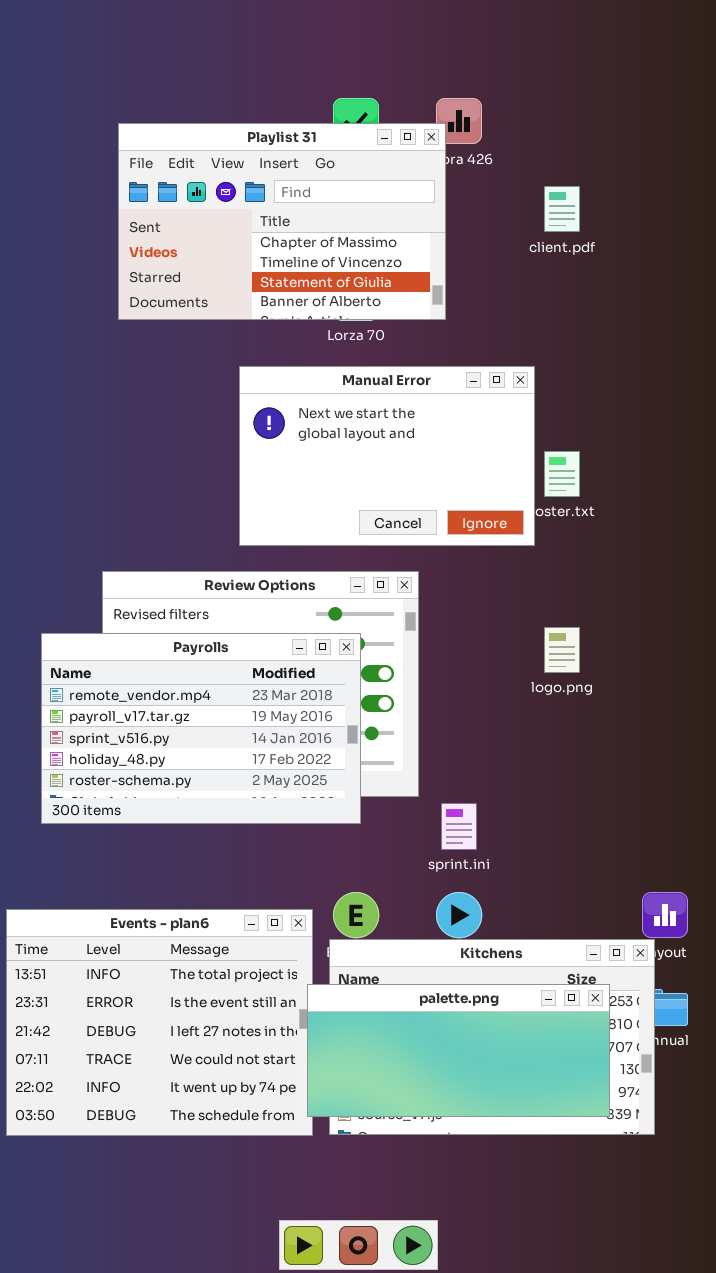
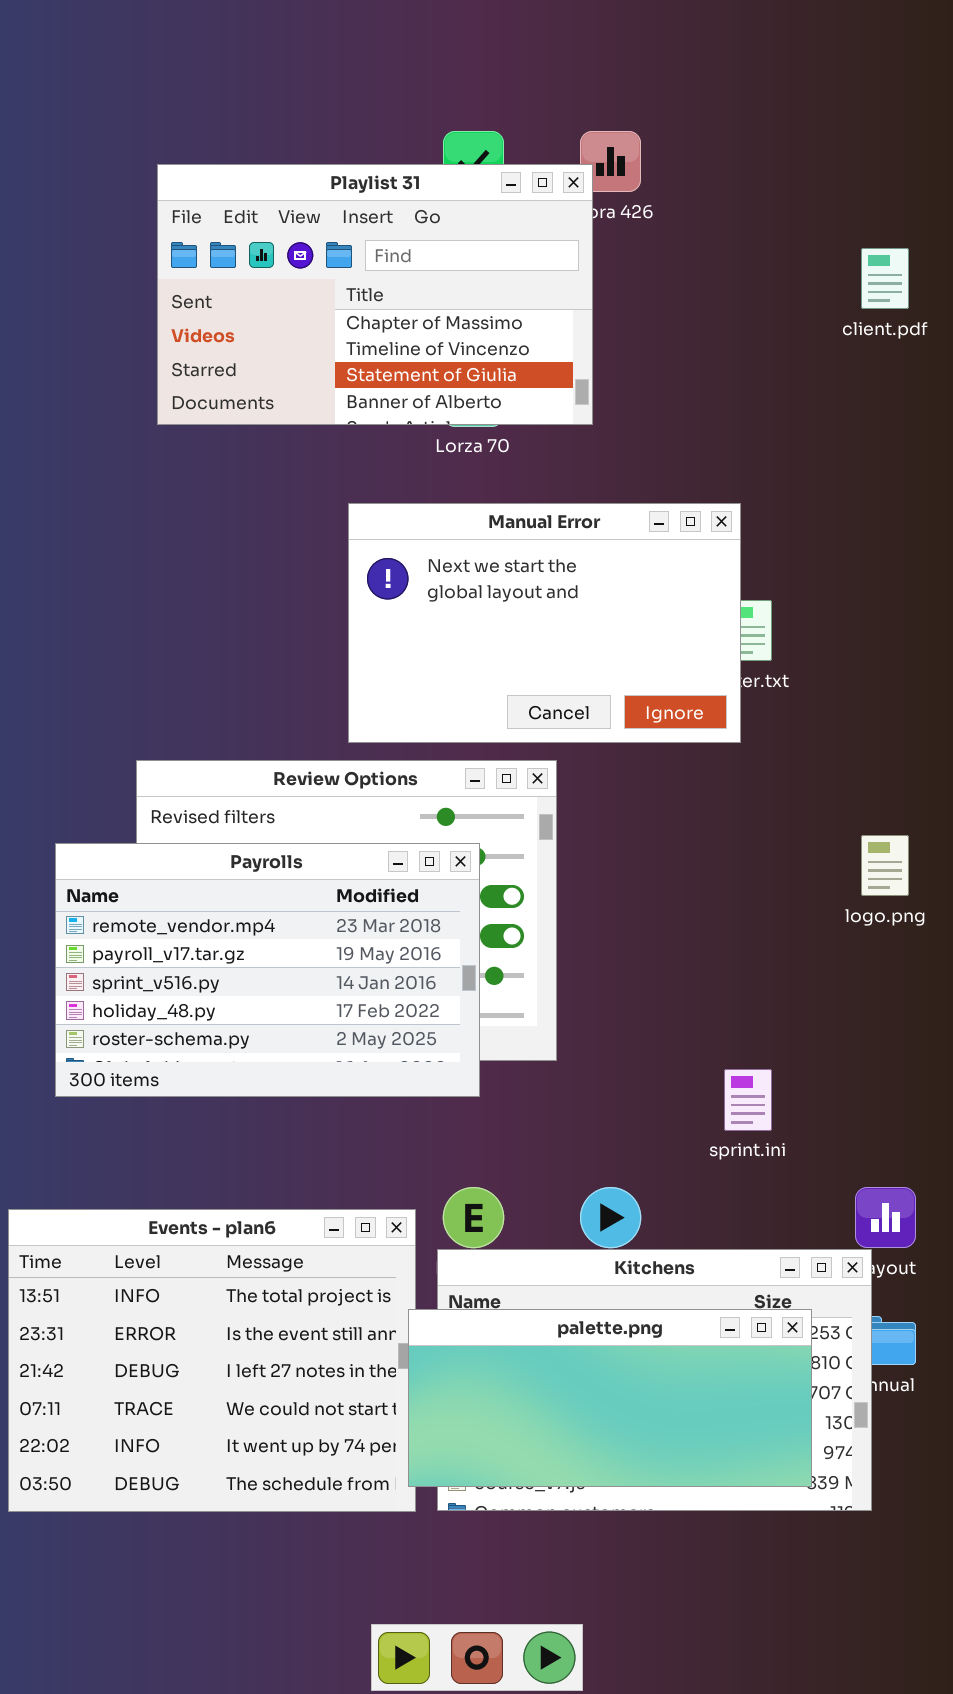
client.pdf: [544,186,580,232] -> [861,248,909,309], moved
Manual Error: [239,366,535,546] -> [348,503,741,743], moved
logo.png: [544,627,580,673] -> [861,835,909,896], moved
sprint.ini: [441,803,477,850] -> [724,1069,772,1131], moved

